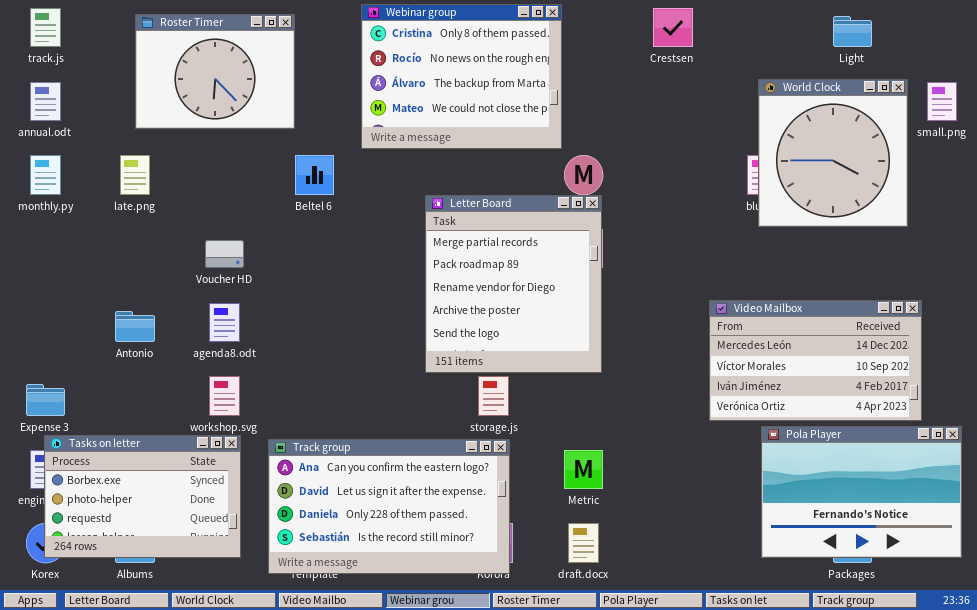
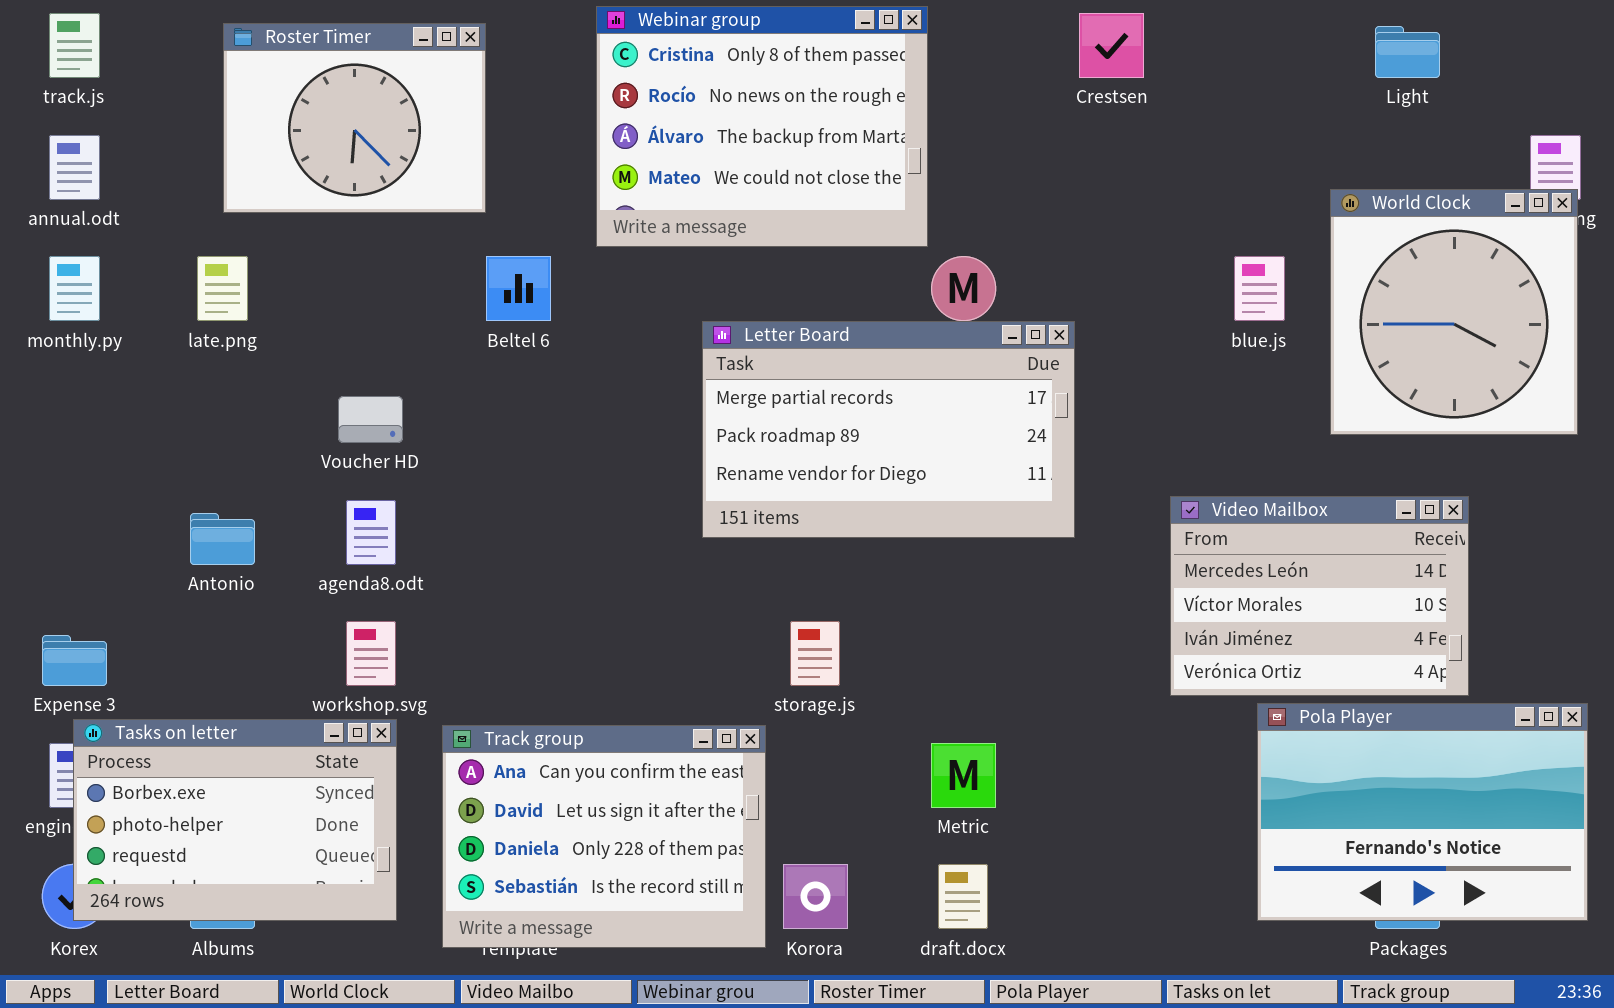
World Clock: [758,79,908,227] -> [1330,189,1578,435], moved
Letter Board: [425,195,602,373] -> [702,321,1075,538], resized
Video Mailbox: [709,300,922,421] -> [1170,496,1469,696], resized
Track group: [268,439,510,574] -> [442,725,766,948], resized

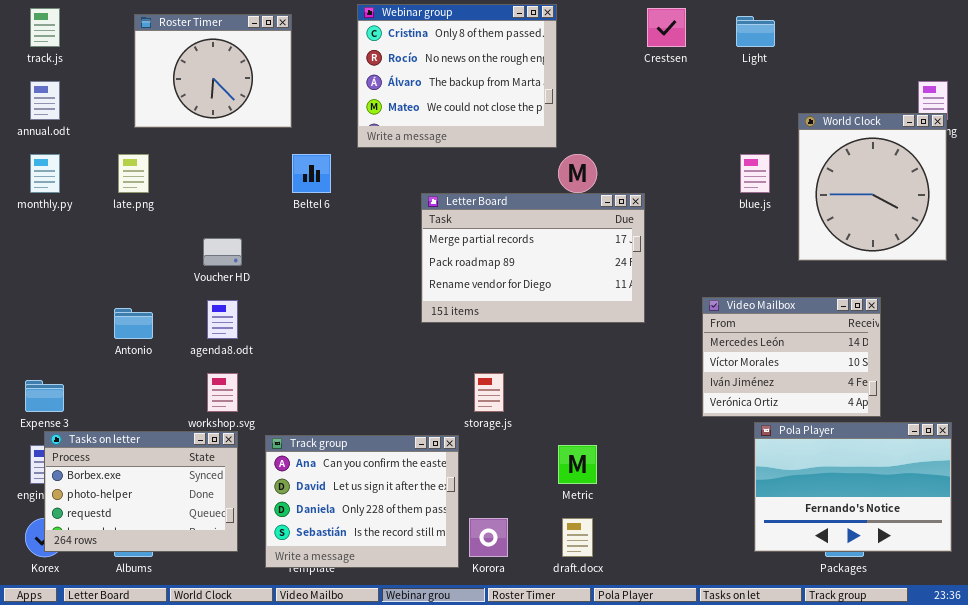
Light: [1375,26,1440,78] -> [736,16,775,47], moved

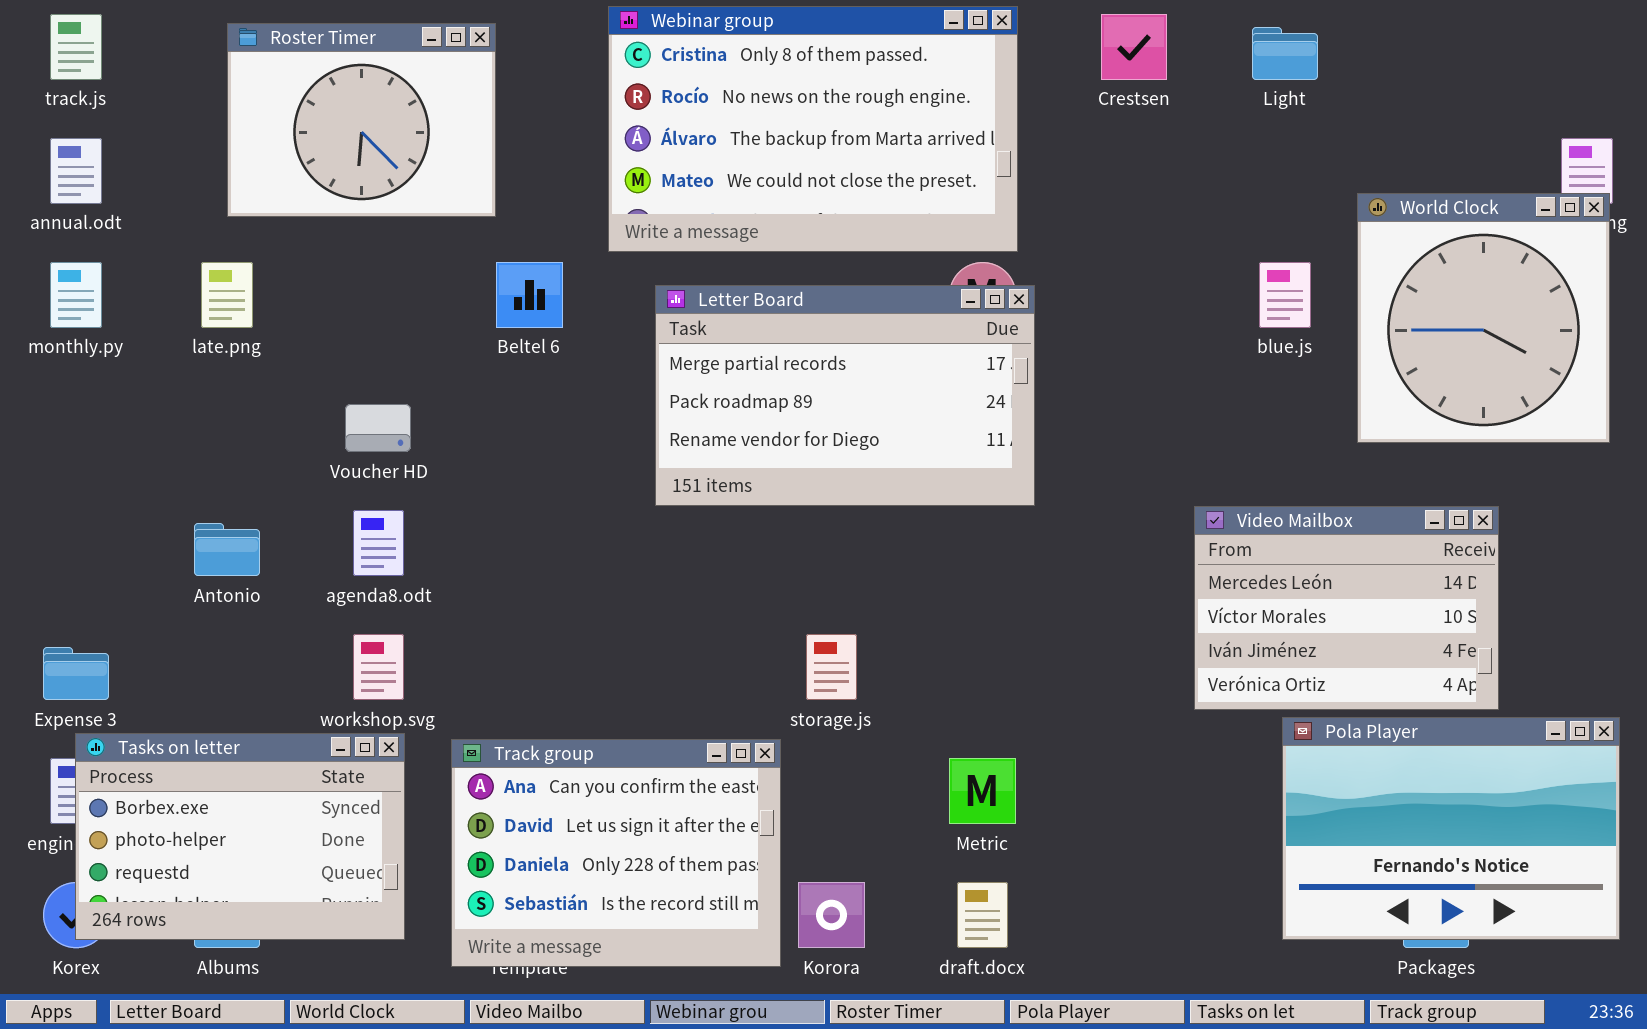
Webinar group: [357,4,557,148] -> [608,6,1018,252], resized
Letter Board: [421,193,645,323] -> [655,285,1035,506], moved

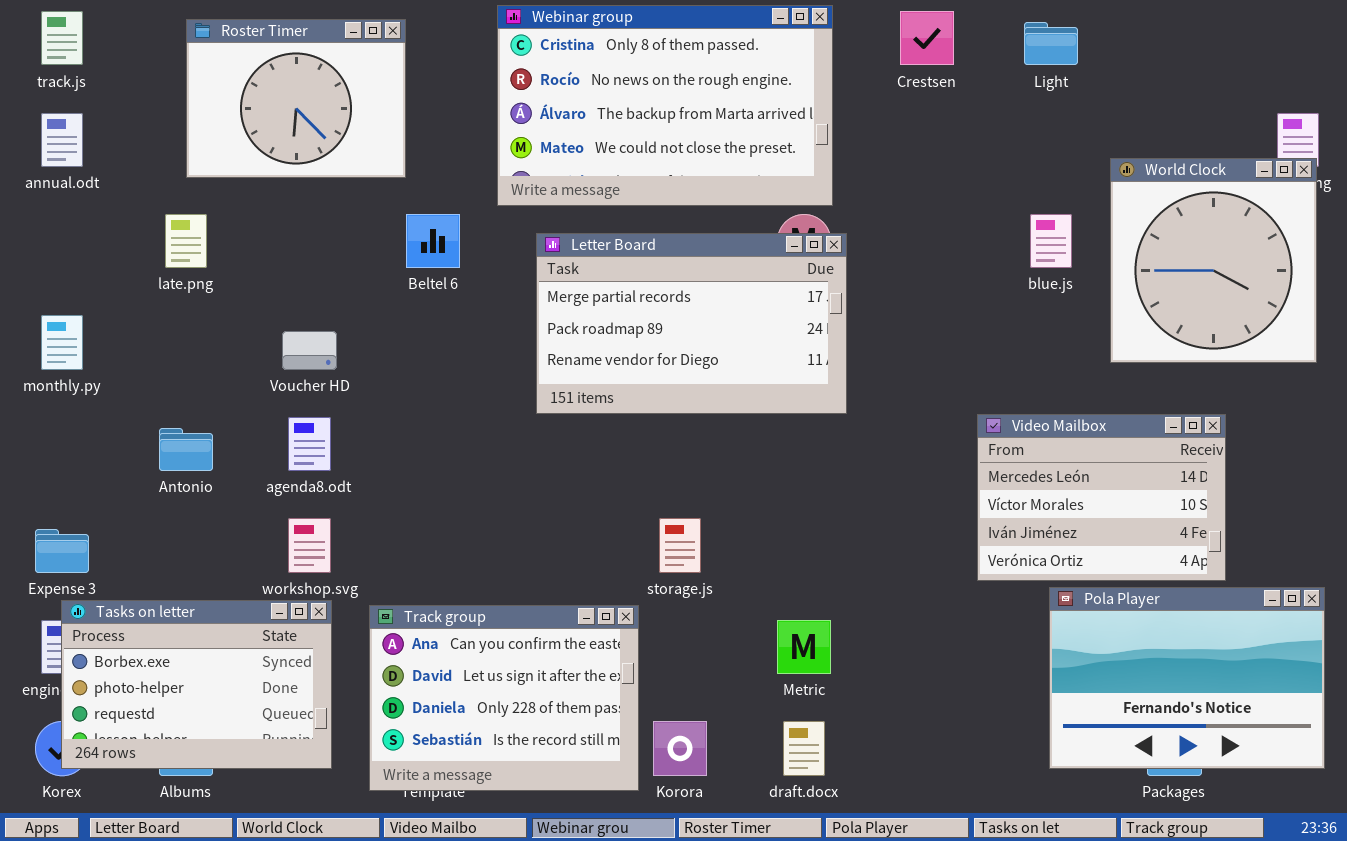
monthly.py: [50,262,102,328] -> [41,315,83,370], moved

